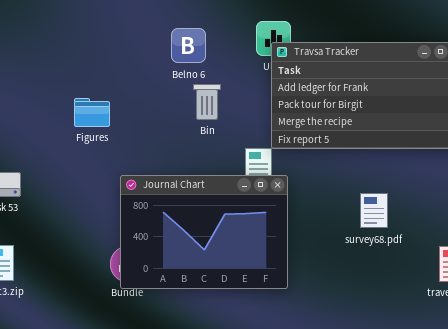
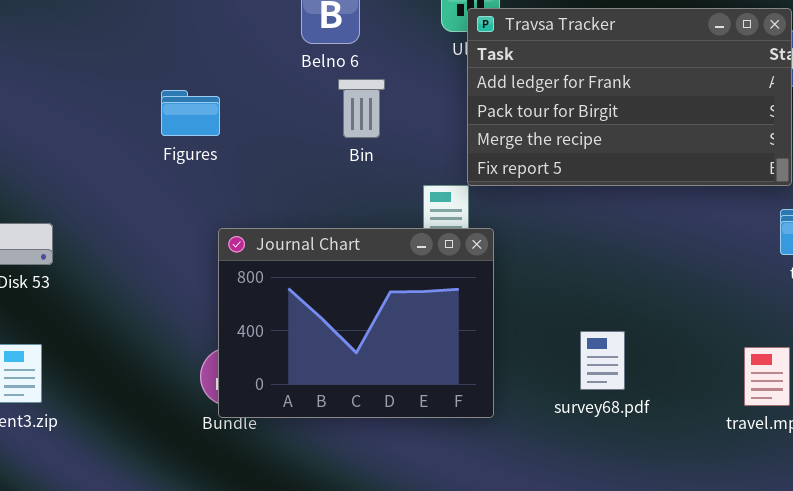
Figures: [74,98,110,127] -> [161,90,220,136], moved
survey68.pdf: [360,193,388,228] -> [580,331,625,390], moved

